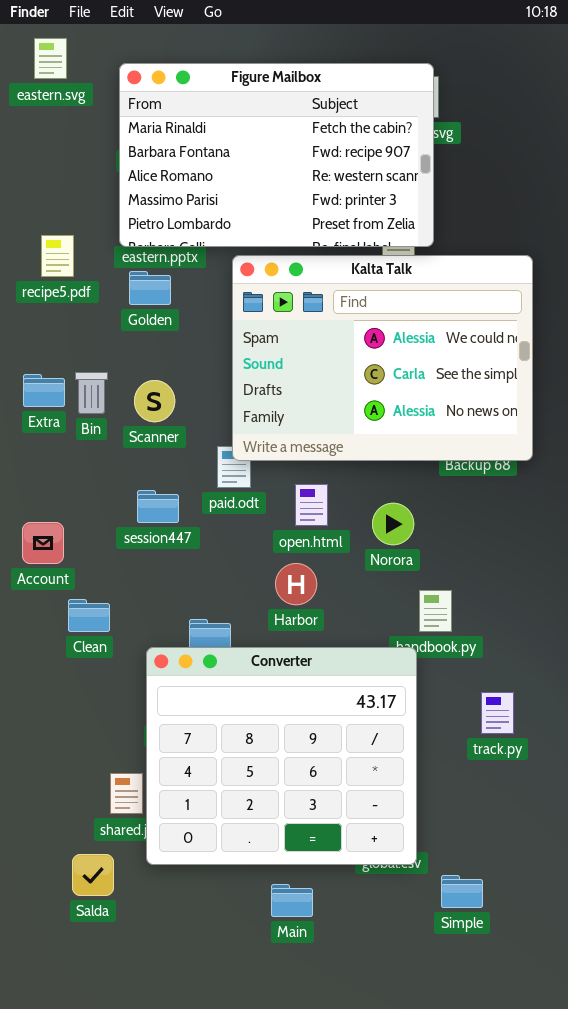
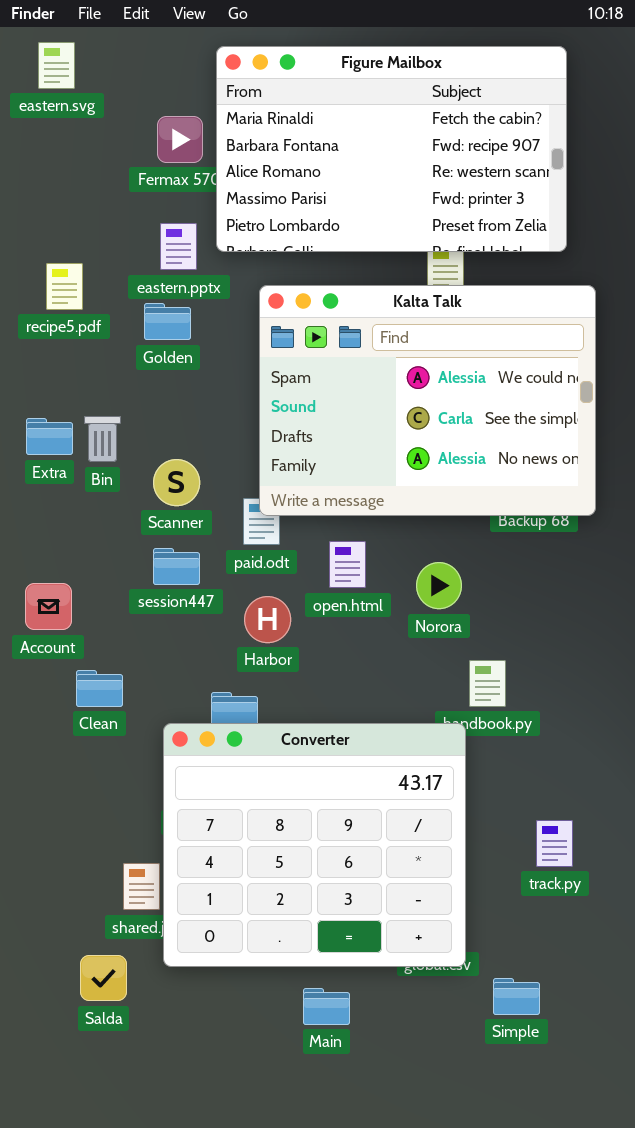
Figure Mailbox: [119,63,434,247] -> [216,46,567,252], moved
Scanner: [134,380,175,422] -> [153,459,200,506], moved
Harbor: [275,563,317,605] -> [244,596,291,643], moved
track.py: [481,692,514,734] -> [536,820,573,867], moved

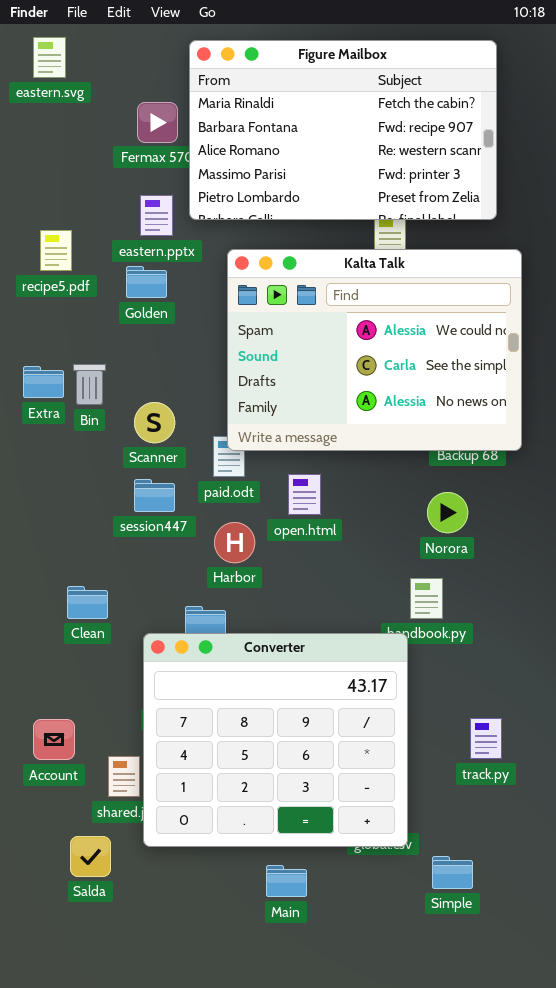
Norora: [416,562,462,609] -> [427,492,468,533], moved
Account: [25,583,72,630] -> [33,719,75,760], moved

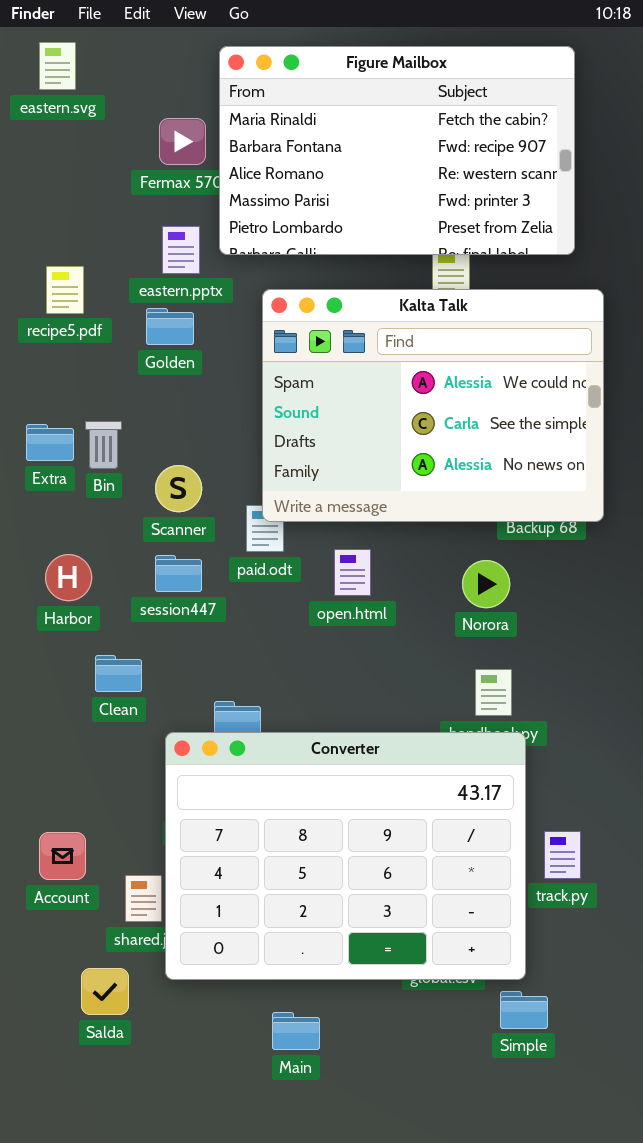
Norora: [427,492,468,533] -> [462,560,510,608], moved
Harbor: [214,522,255,563] -> [45,554,92,601], moved
Clean: [67,586,108,619] -> [95,655,142,692], moved
Converter: [143,633,408,847] -> [165,732,526,980], resized
Main: [266,865,307,897] -> [272,1012,320,1050], moved

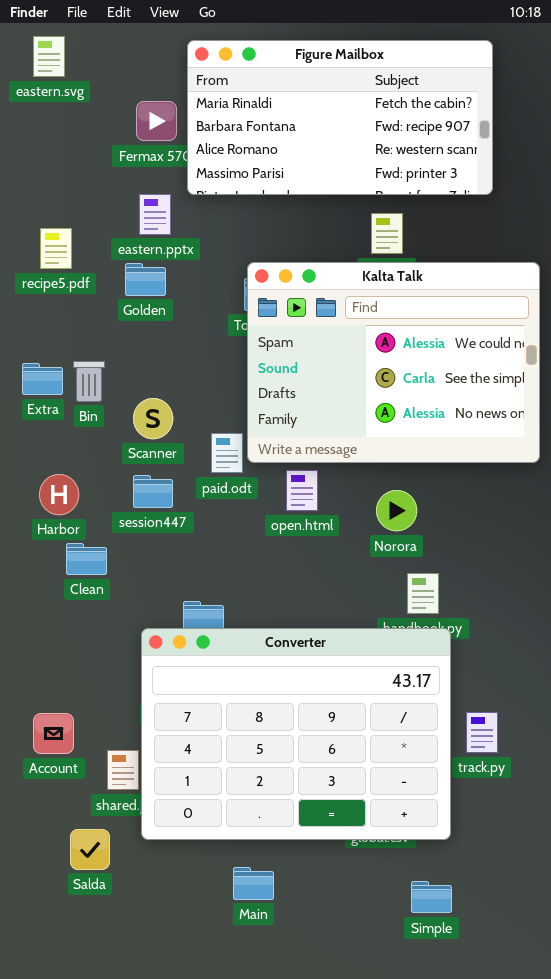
Figure Mailbox: [219,46,575,255] -> [187,40,493,195], resized
Kalta Talk: [262,289,604,522] -> [247,262,540,463], moved
Norora: [462,560,510,608] -> [376,490,417,531], moved
Clean: [95,655,142,692] -> [66,543,107,575], moved
Simple: [500,991,548,1029] -> [411,881,452,913], moved

